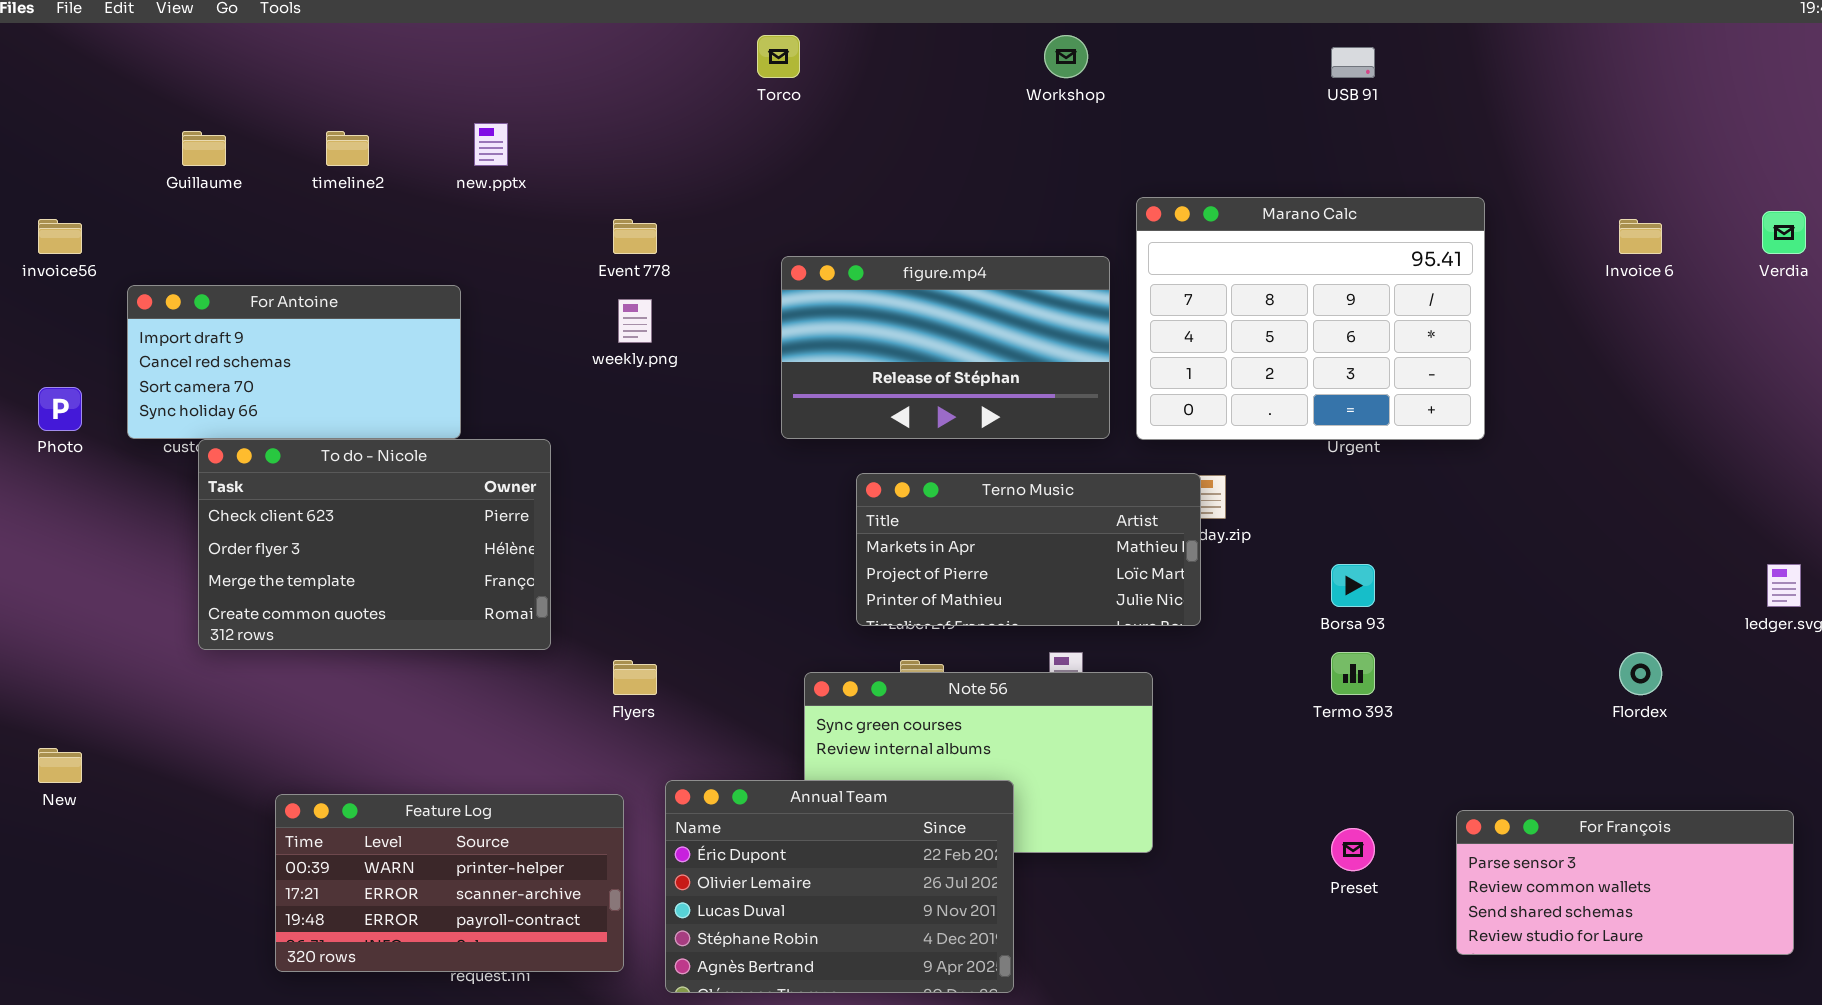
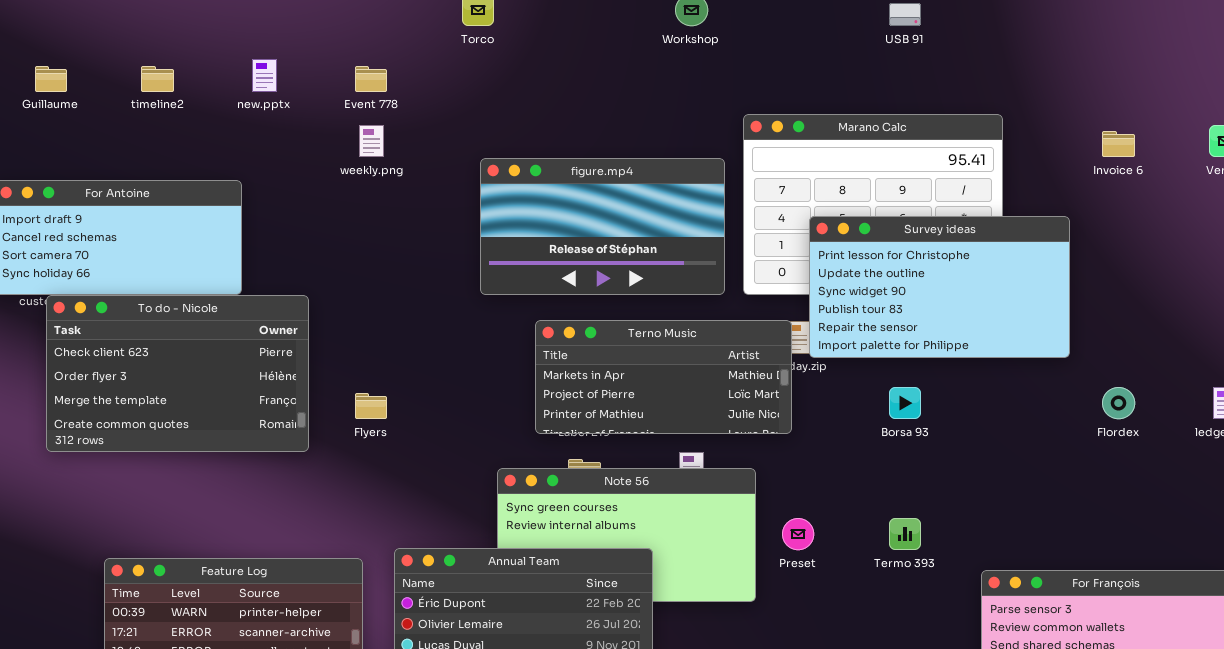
Event 778: [613,219,657,254] -> [355,66,387,92], moved
weekly.png: [618,299,652,343] -> [359,125,384,157], moved
Survey ideas: none -> [809,216,1070,358], opened
Termo 393: [1331,652,1375,695] -> [889,518,921,550], moved
Flordex: [1619,652,1662,695] -> [1102,387,1135,419], moved
Flyers: [613,660,657,695] -> [355,393,387,419], moved
Preset: [1331,828,1375,871] -> [782,518,814,550], moved

